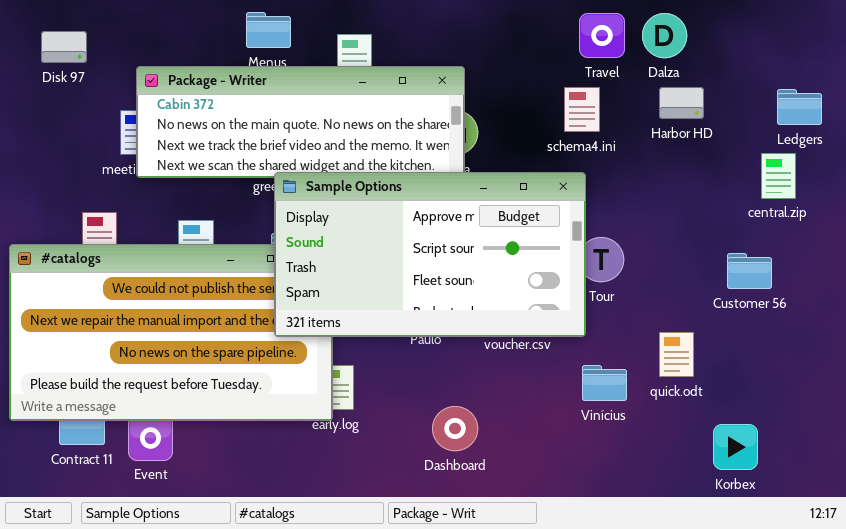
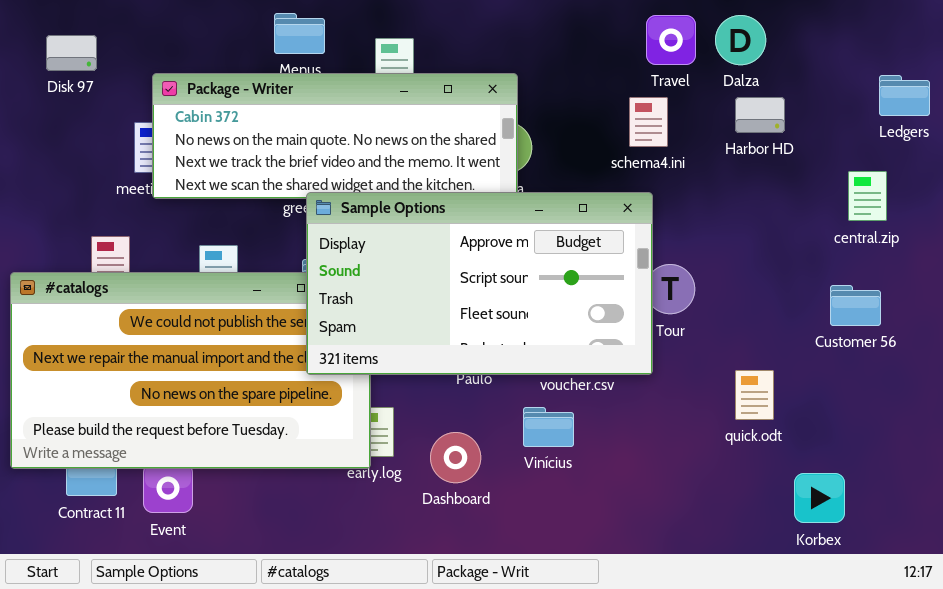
Ledgers: [777,89,822,125] -> [879,75,930,116], moved
Customer 56: [727,253,772,289] -> [830,285,881,326], moved
Vinícius: [582,365,627,401] -> [523,407,574,447], moved
Dashboard: [432,406,478,451] -> [430,432,481,483], moved

